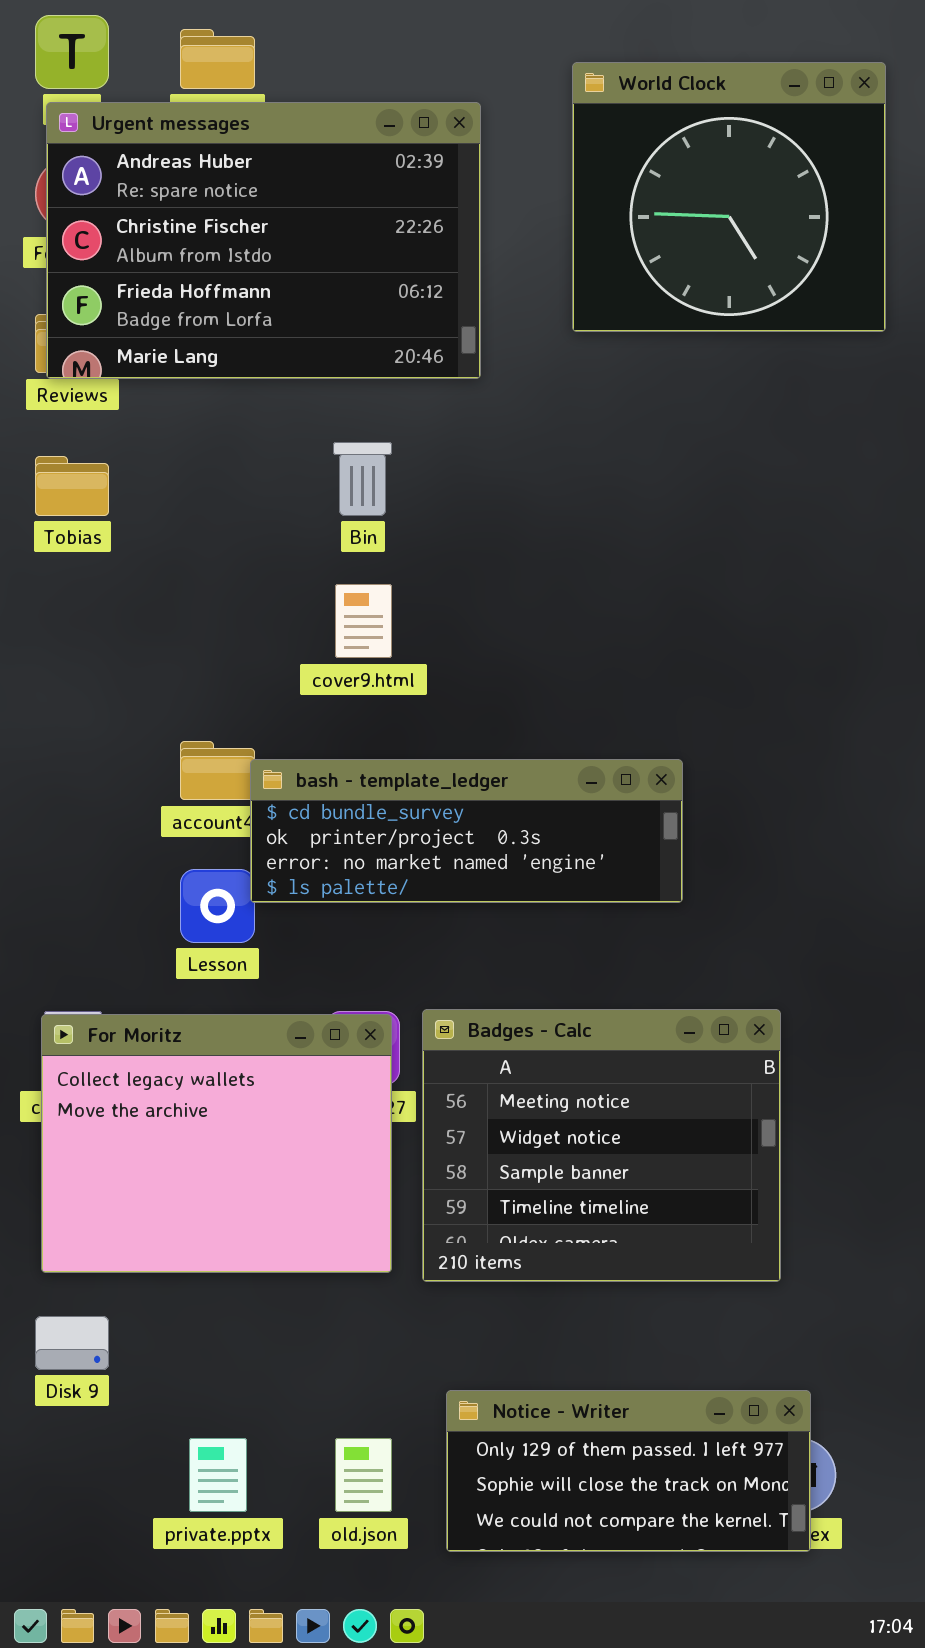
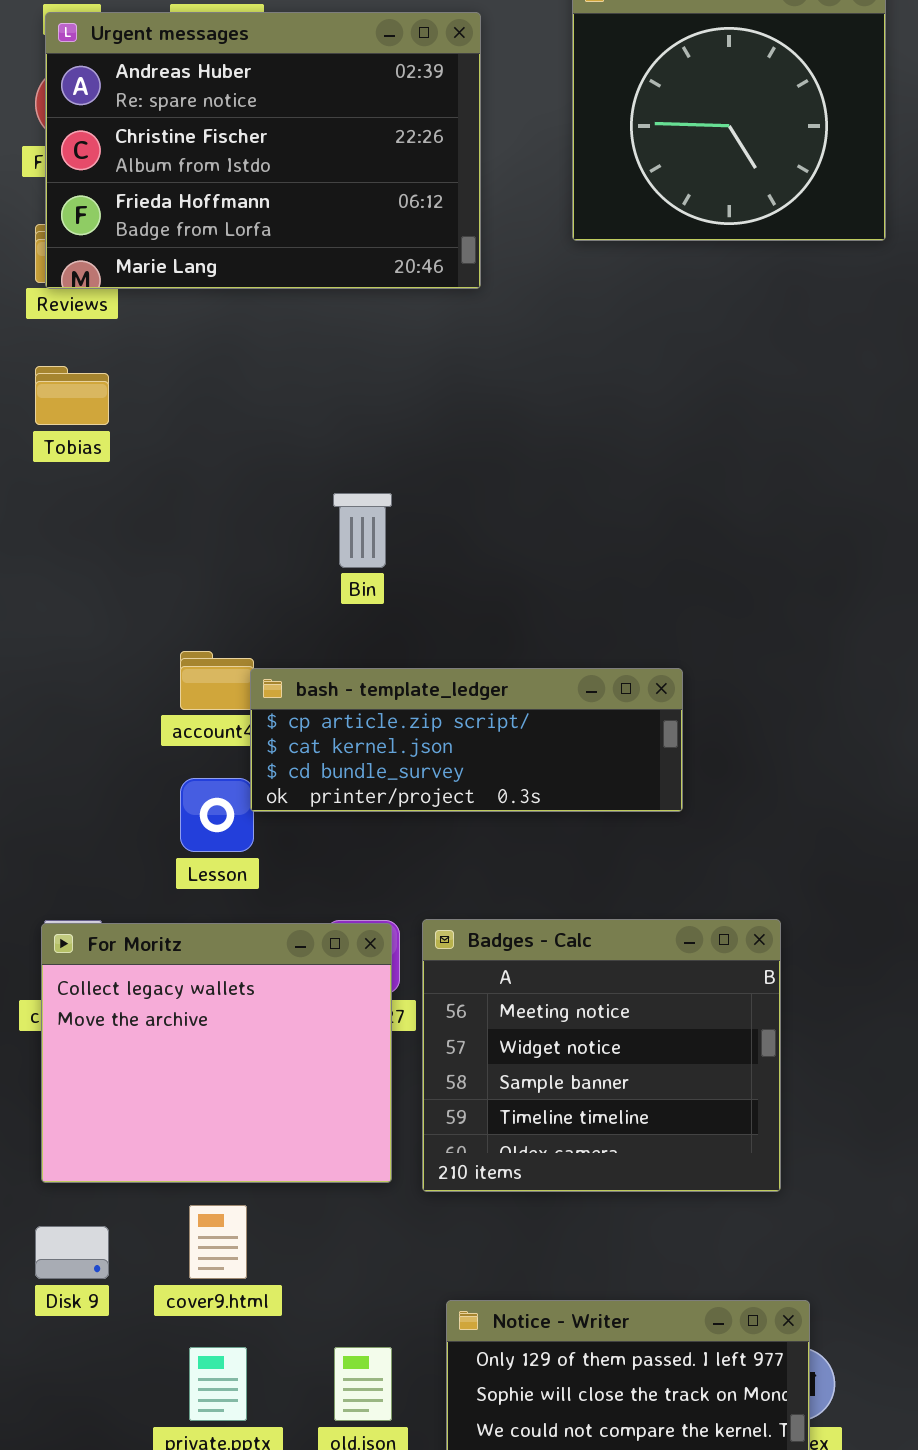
Bin: [333,442,392,516] -> [333,493,392,568], moved
cover9.html: [335,584,392,658] -> [189,1205,247,1279], moved
bash - template_ledger: [250,759,683,903] -> [250,668,683,812], scrolled up 2 rows

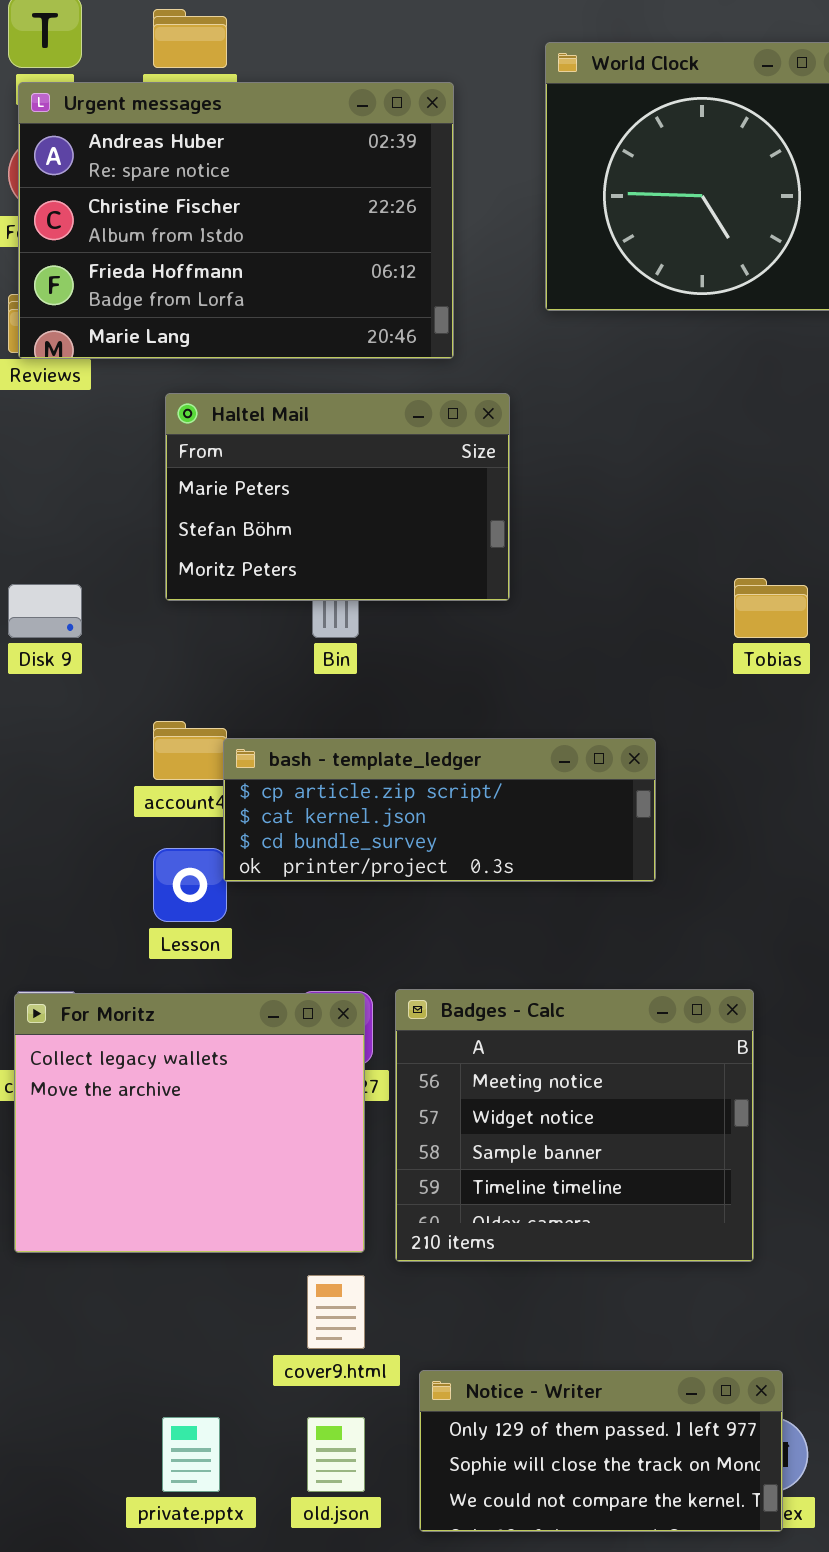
Haltel Mail: none -> [165,393,510,601], opened
Tobias: [35,366,109,425] -> [734,578,808,638], moved
cover9.html: [189,1205,247,1279] -> [307,1275,365,1349], moved
Disk 9: [35,1226,109,1279] -> [8,584,82,638], moved

